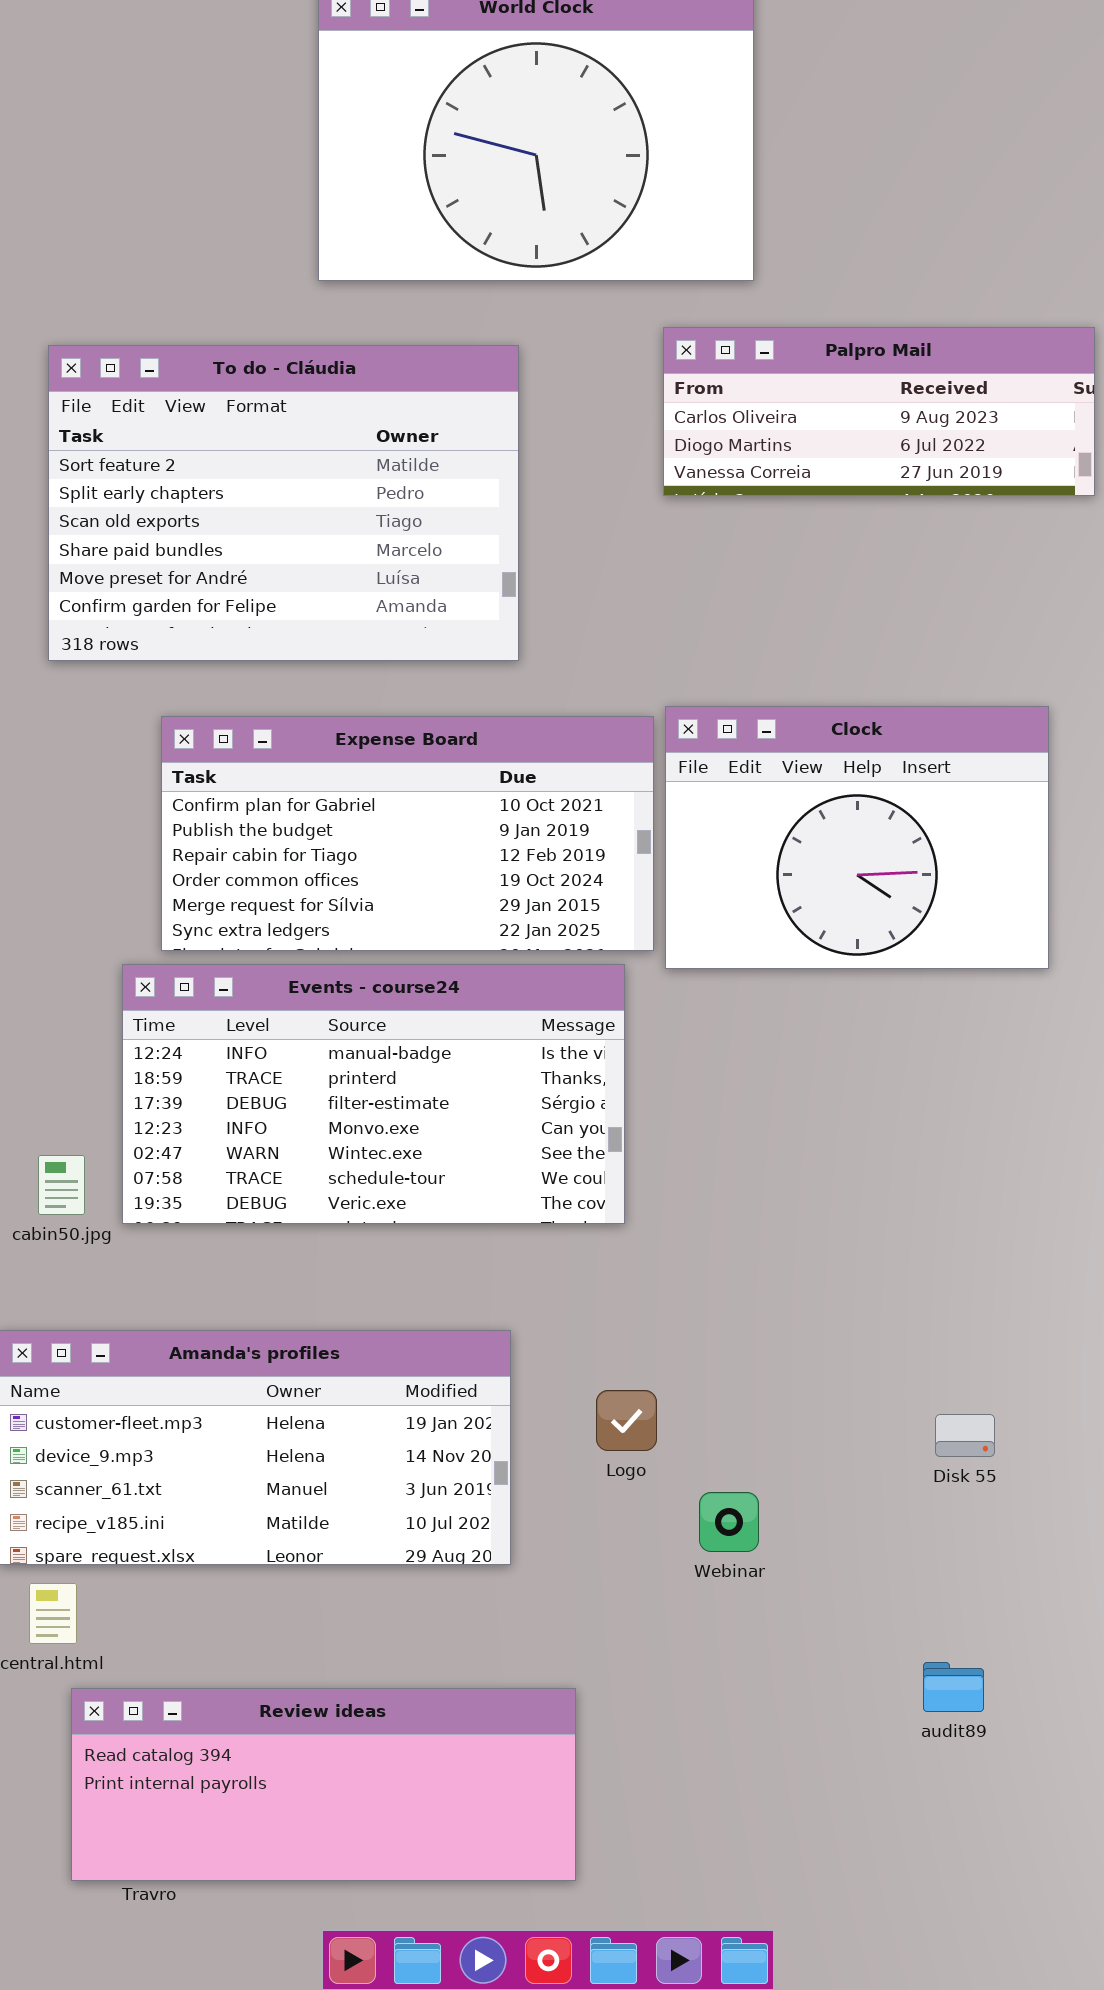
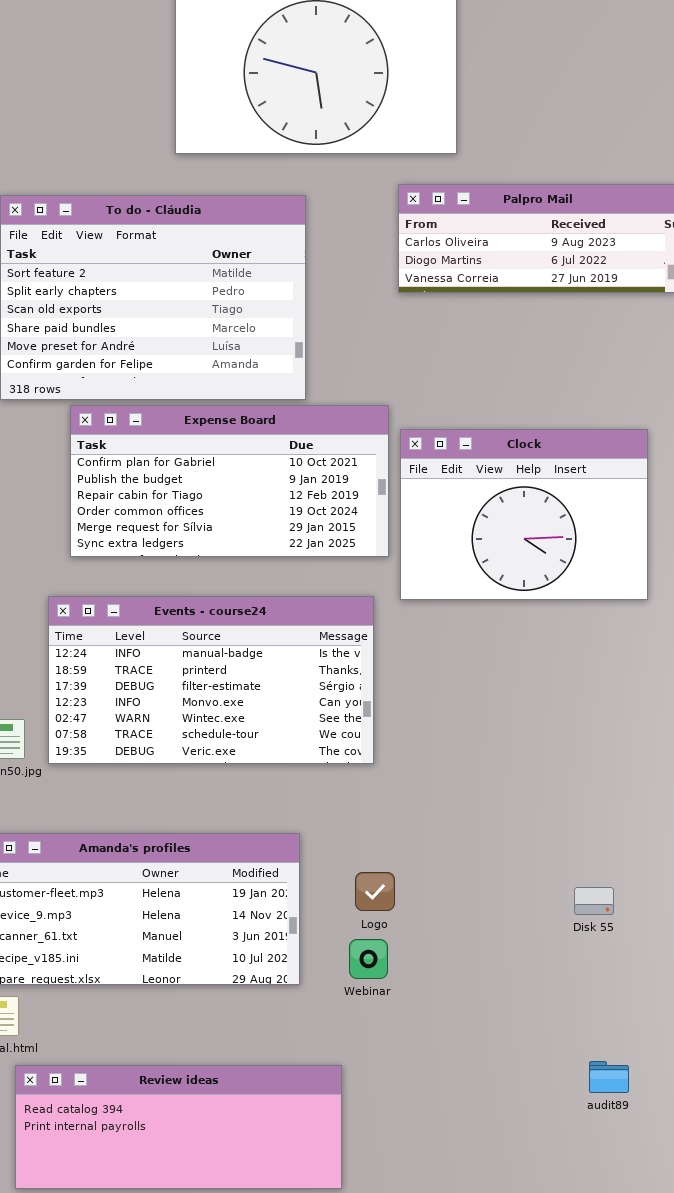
Expense Board: [161,716,654,951] -> [70,405,389,557], moved
Webinar: [699,1492,759,1552] -> [349,939,388,979], moved
audit89: [923,1662,984,1712] -> [589,1061,629,1093], moved

